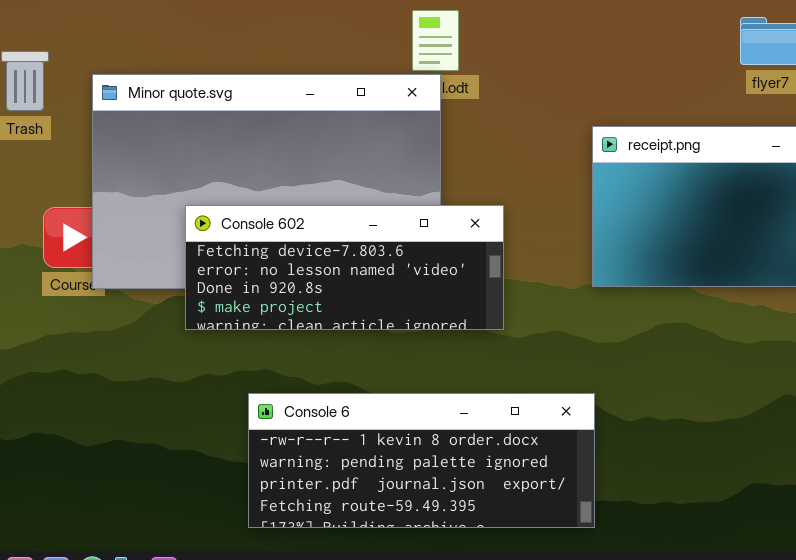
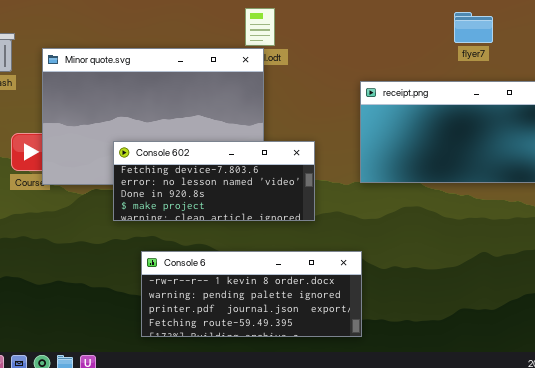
Console 602: [185,205,504,330] -> [113,141,315,221], moved

